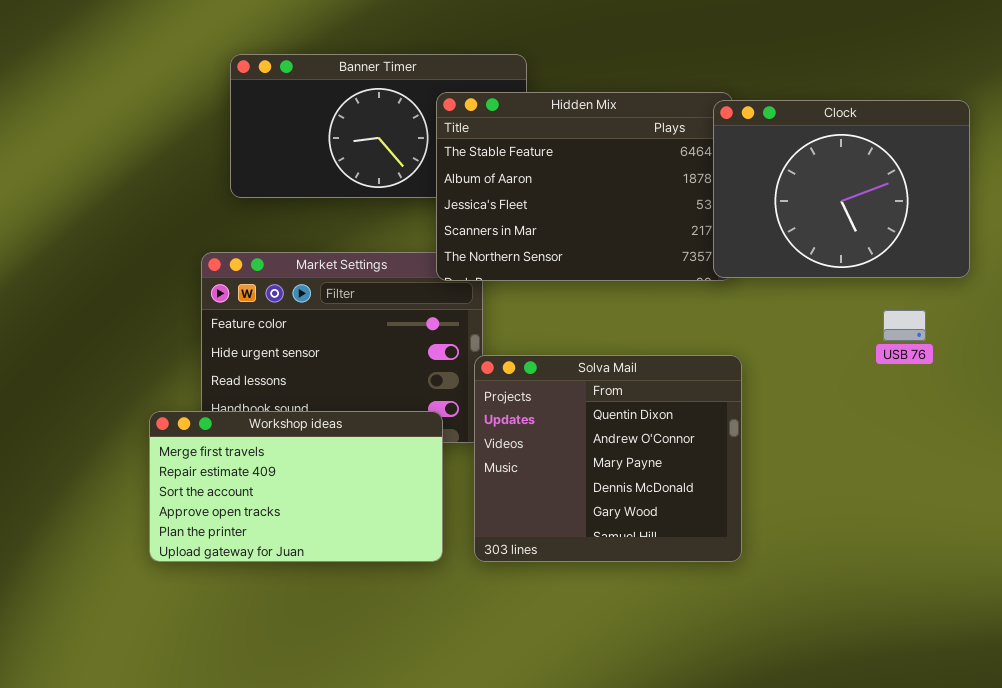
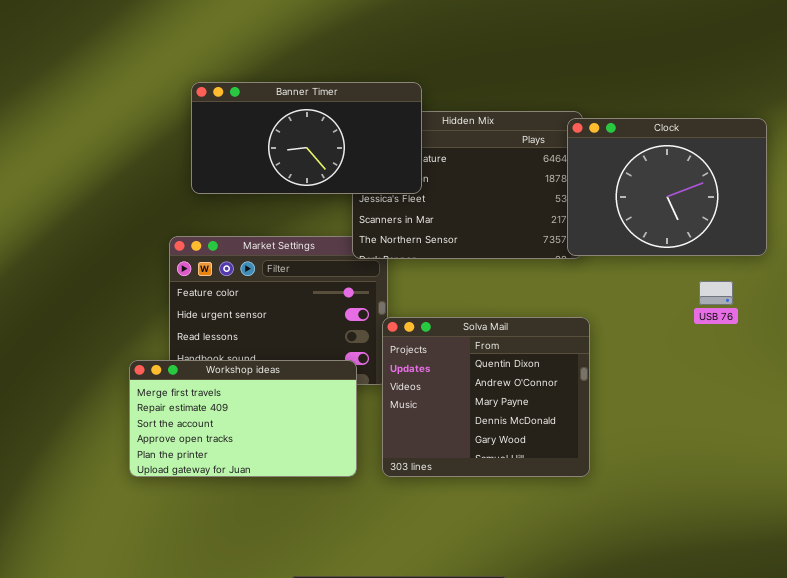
Banner Timer: [230,54,527,198] -> [191,82,422,194], raised

